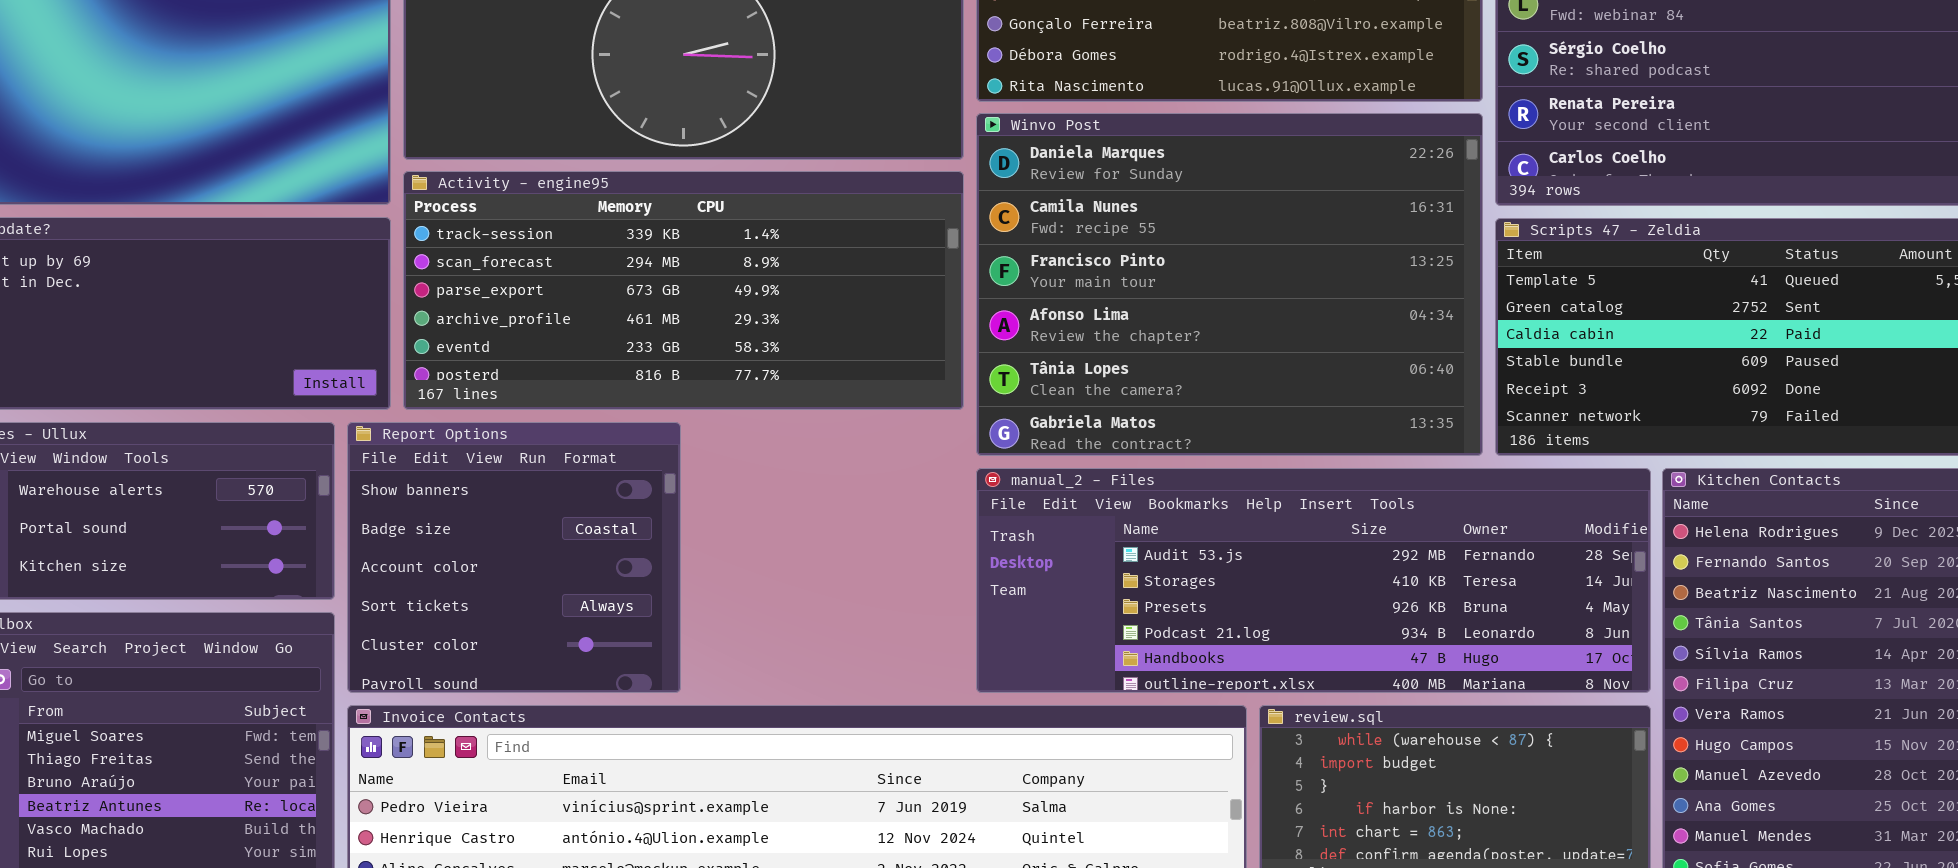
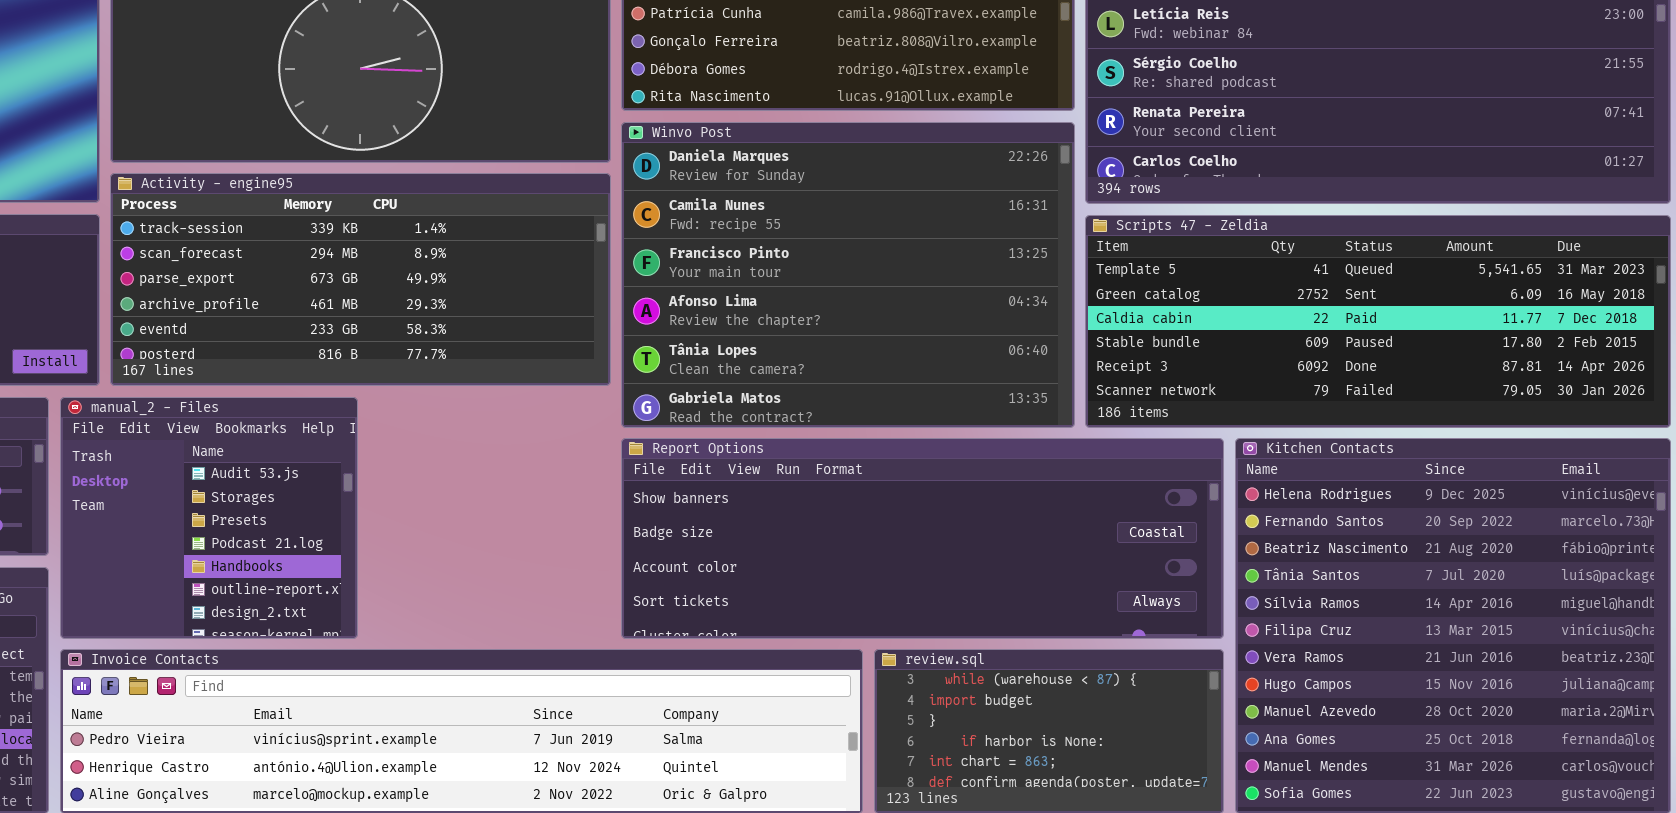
Report Options: [347,422,681,693] -> [621,438,1224,639], moved, resized
manual_2 - Files: [976,468,1651,693] -> [60,397,358,639], moved, resized

